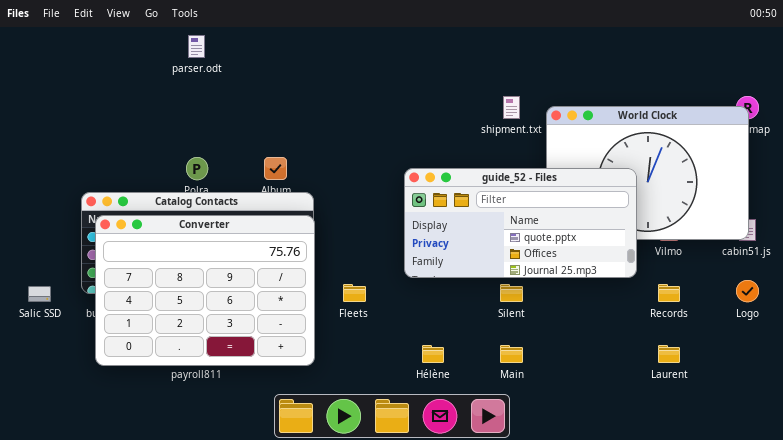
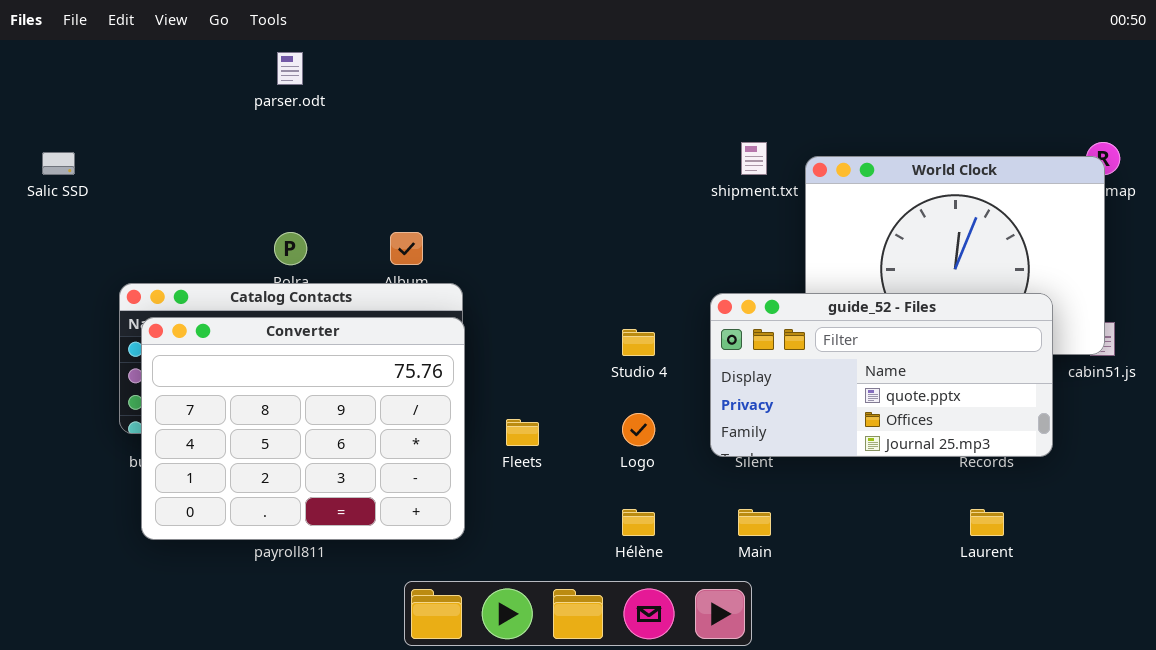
guide_52 - Files: [404,168,637,278] -> [710,293,1053,457], moved
Logo: [736,280,759,302] -> [622,413,655,446], moved
Salic SSD: [28,286,51,302] -> [42,152,75,175], moved

